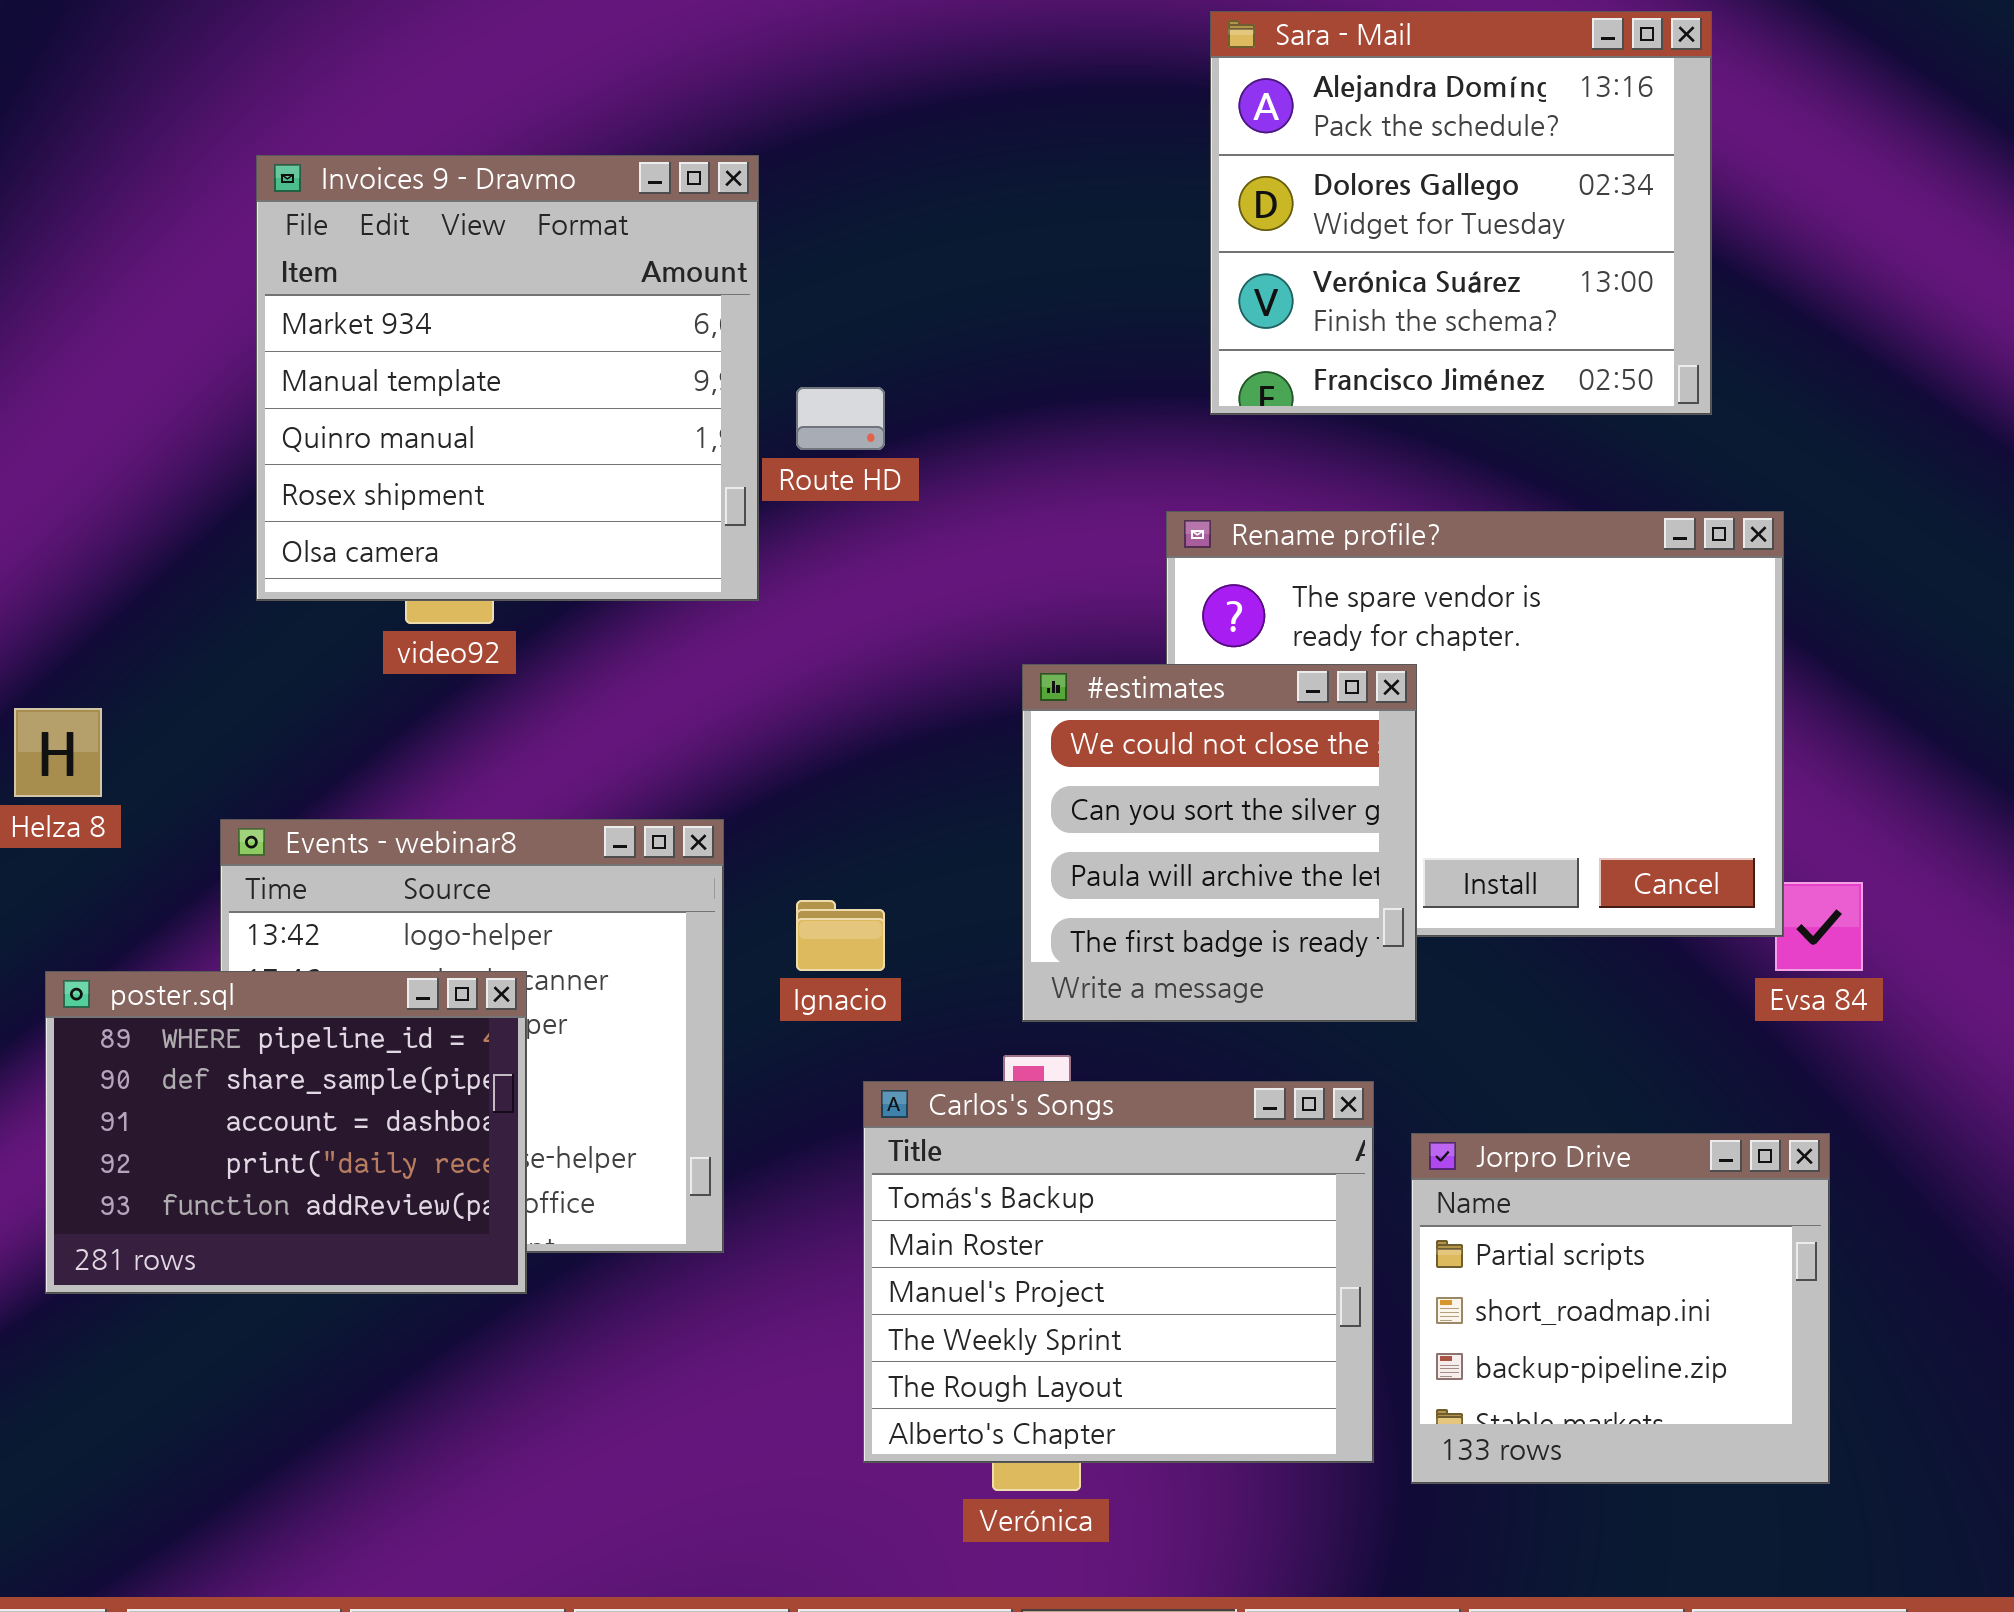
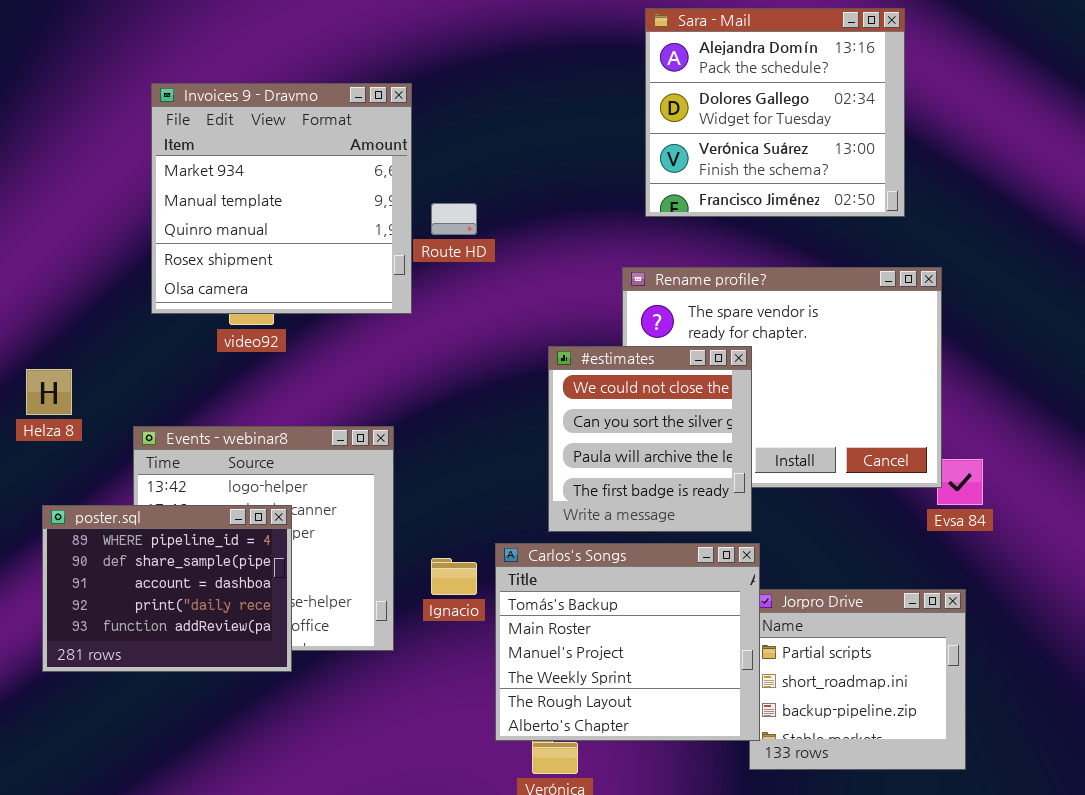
Ignacio: [796,900,885,971] -> [431,558,477,595], moved
Carlos's Songs: [863,1081,1374,1463] -> [495,543,760,741], moved

